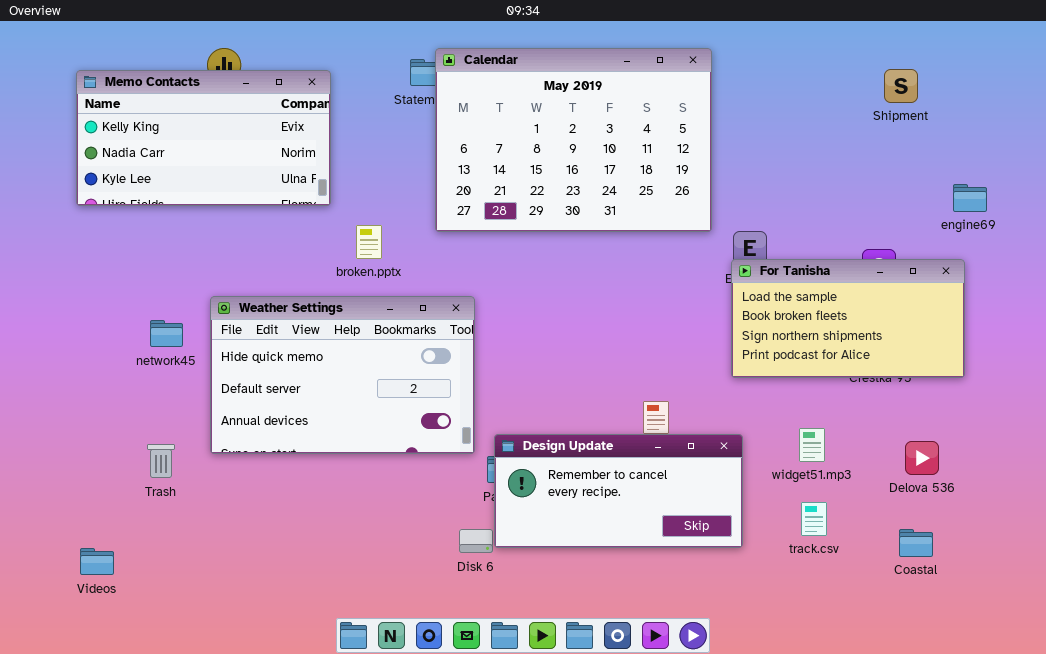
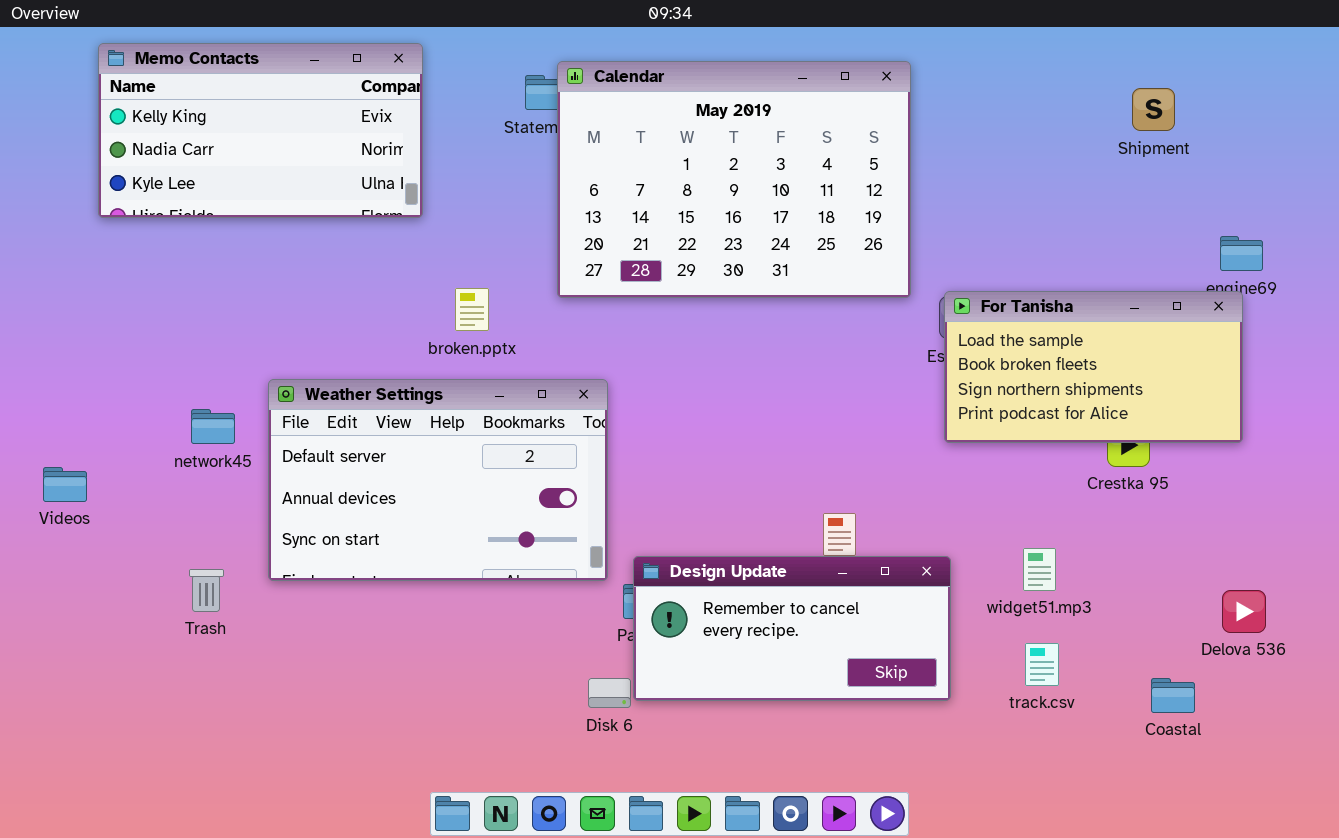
Memo Contacts: [76,70,331,206] -> [98,43,423,218], moved
For Tanisha: [731,259,965,378] -> [944,291,1243,443], moved
Weather Settings: [210,296,475,454] -> [268,379,608,581], scrolled down 1 row
Delova 536: [905,441,939,475] -> [1222,590,1266,633], moved
Videos: [80,548,114,575] -> [43,467,87,502], moved

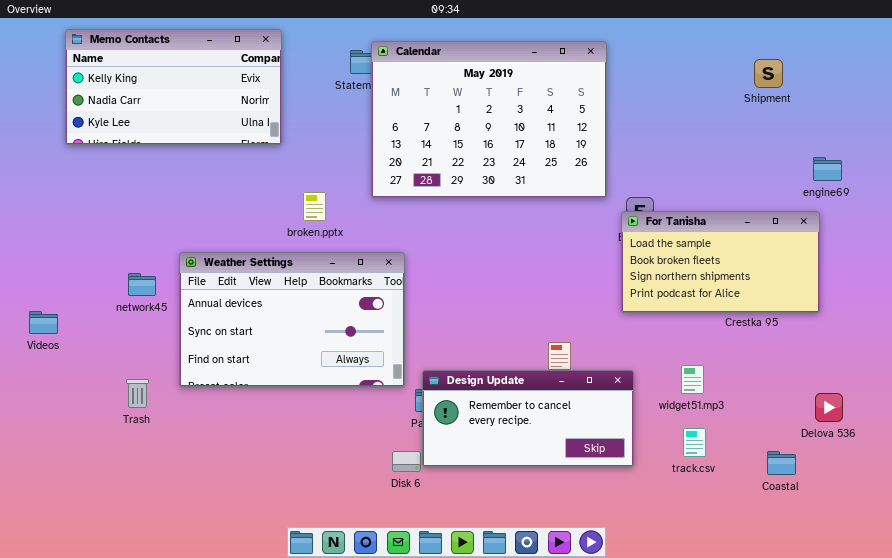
For Tanisha: [944,291,1243,443] -> [621,211,820,313], moved
Weather Settings: [268,379,608,581] -> [179,252,405,387], scrolled down 1 row

